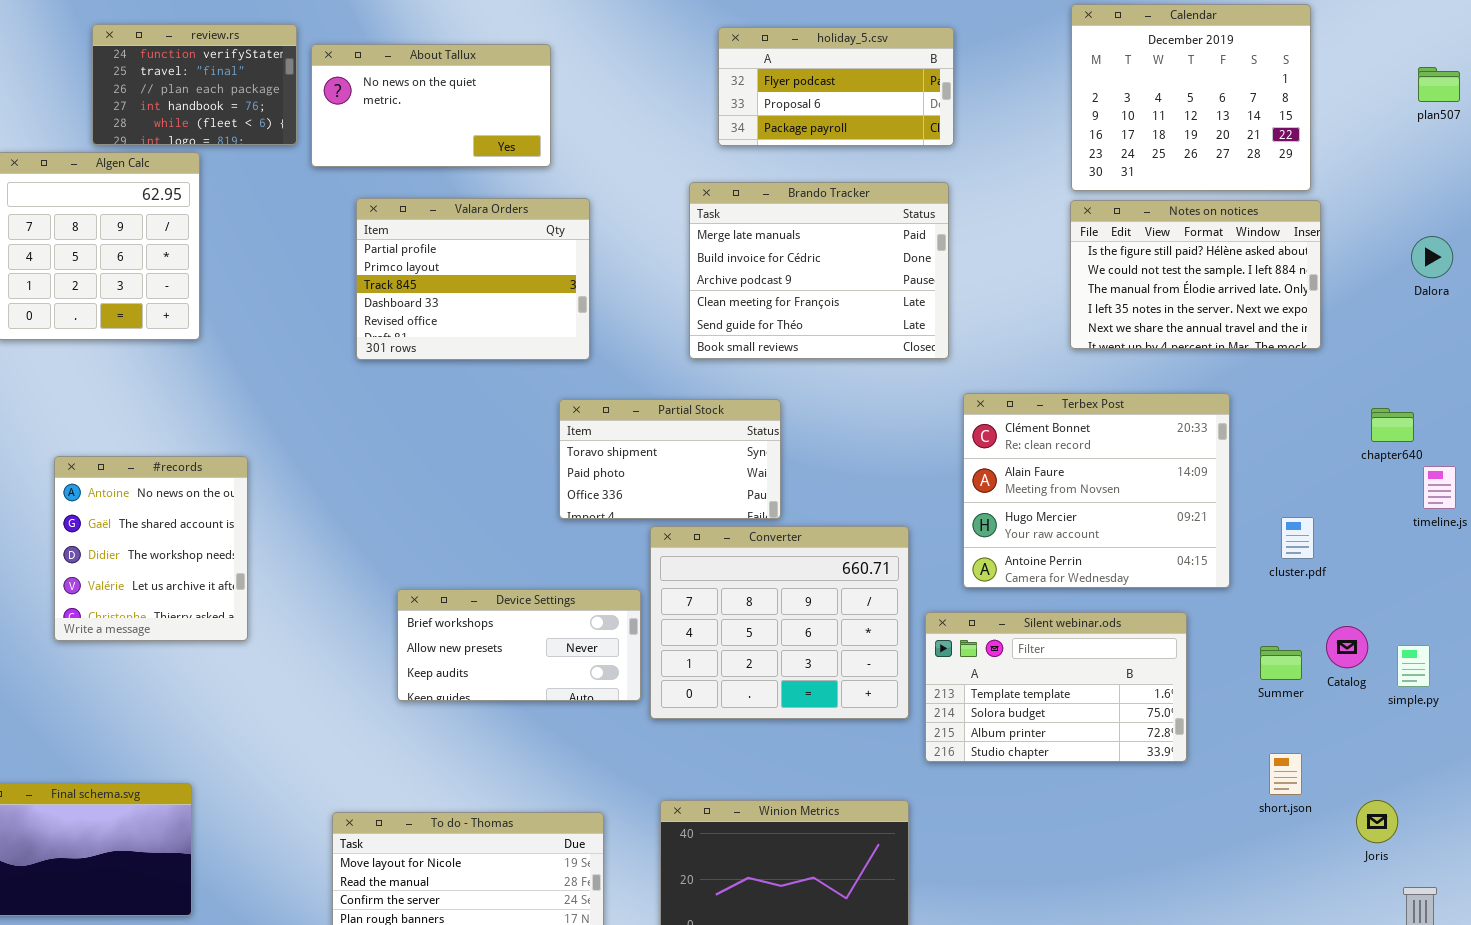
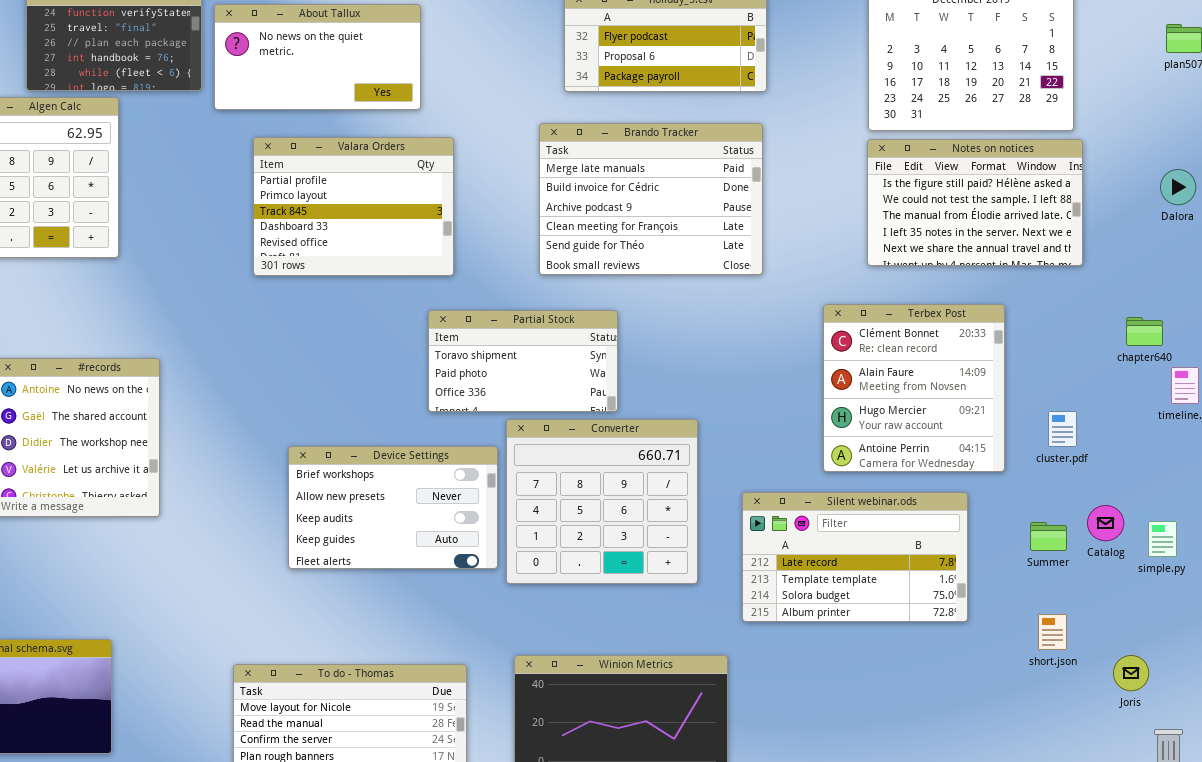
Terbex Post: [963,393,1230,588] -> [823,304,1005,472], resized
Converter: [650,526,909,719] -> [506,419,698,584], resized
Device Settings: [397,589,641,701] -> [288,446,498,569], resized
Silent webinar.ods: [925,612,1187,762] -> [742,492,968,622], scrolled up 1 row

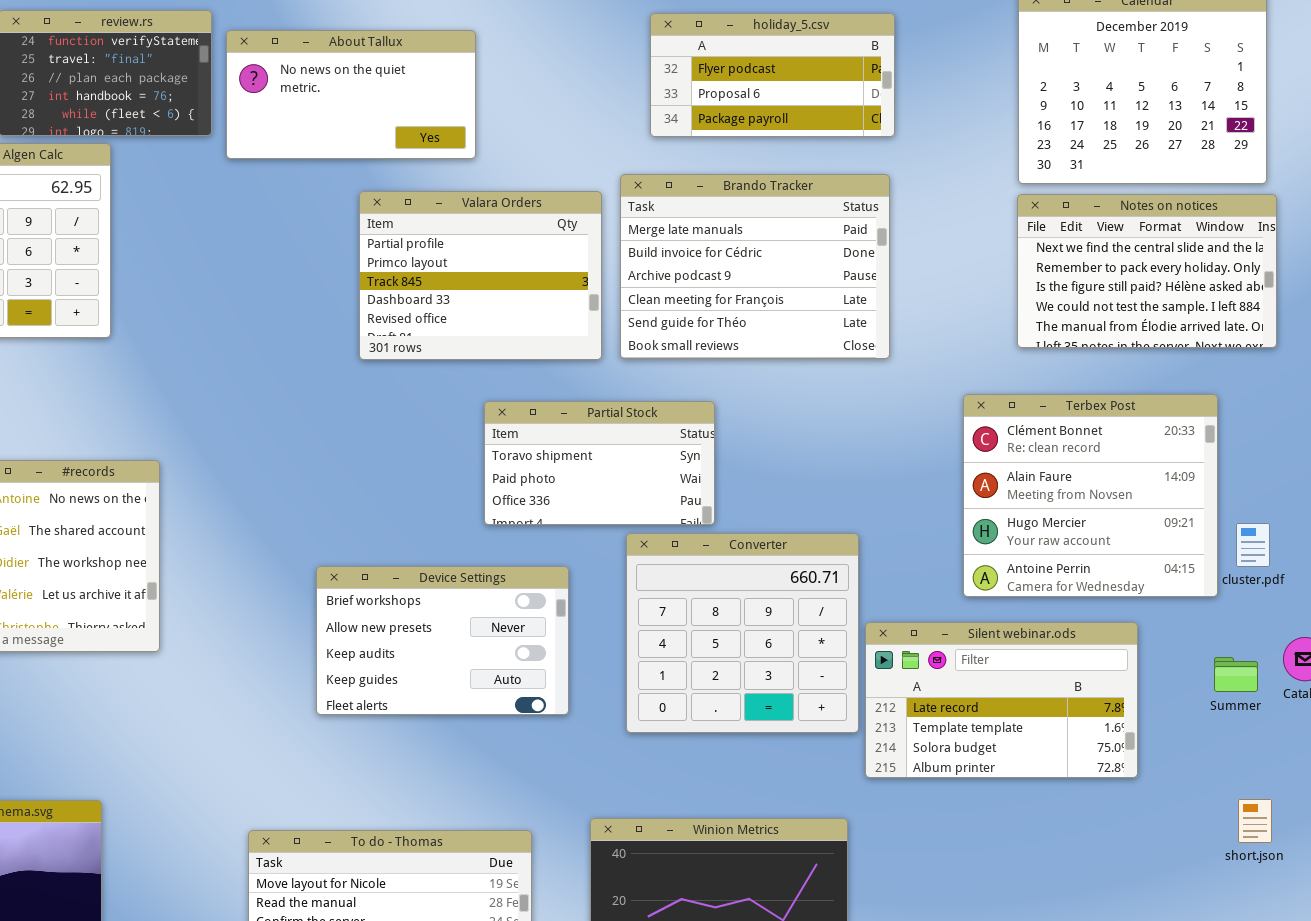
Valara Orders: [253,137,454,276] -> [359,191,602,360], moved
Notes on notices: [867,139,1083,266] -> [1017,194,1277,348], scrolled up 2 rows
Terbex Post: [823,304,1005,472] -> [963,394,1218,597], resized
Converter: [506,419,698,584] -> [626,533,859,733], moved
short.json: [1038,614,1067,650] -> [1238,799,1272,843], moved

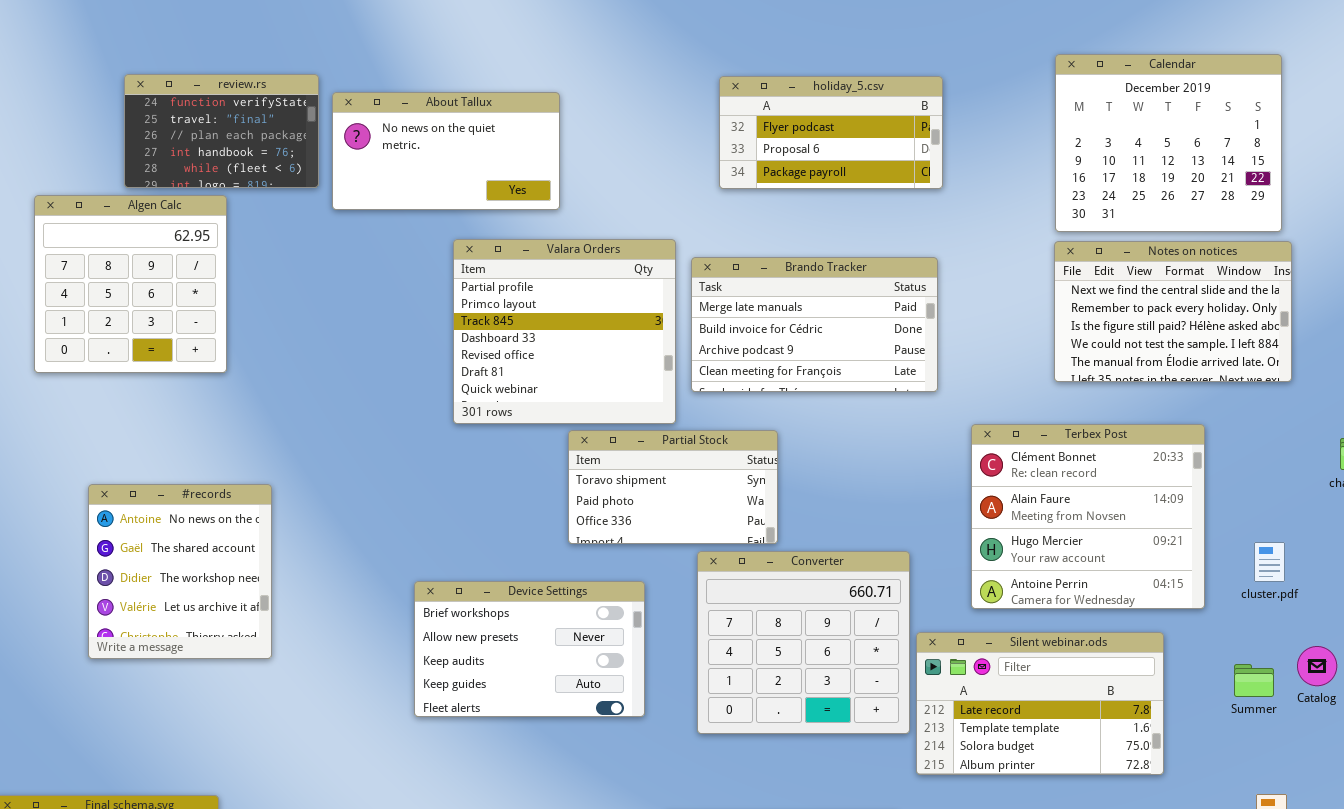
Brando Tracker: [620,174,890,359] -> [691,257,938,392], resized
Valara Orders: [359,191,602,360] -> [453,239,676,424], resized
Terbex Post: [963,394,1218,597] -> [971,424,1205,609], moved

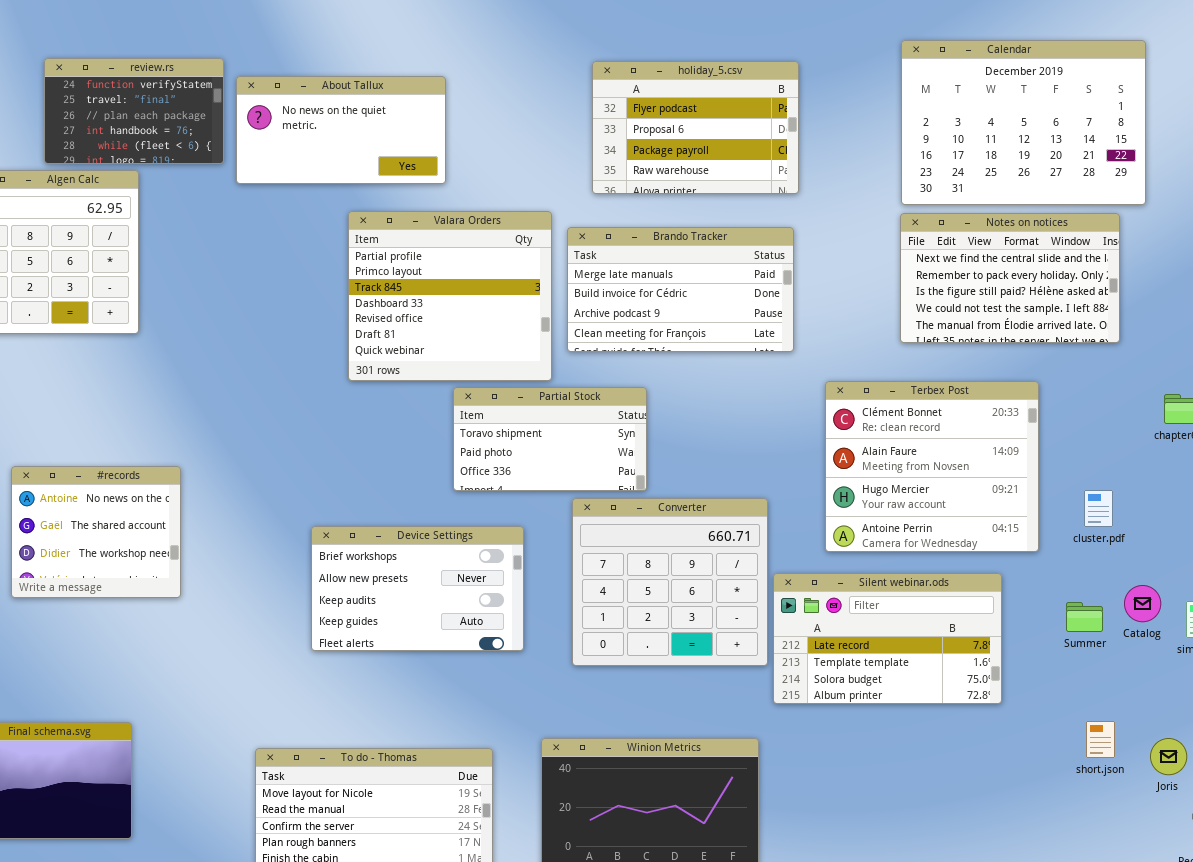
Calendar: [1055,54,1282,232] -> [901,40,1146,205], resized
holiday_5.csv: [719,76,943,189] -> [592,61,799,194], resized
#records: [88,484,272,659] -> [11,466,181,598], resized

